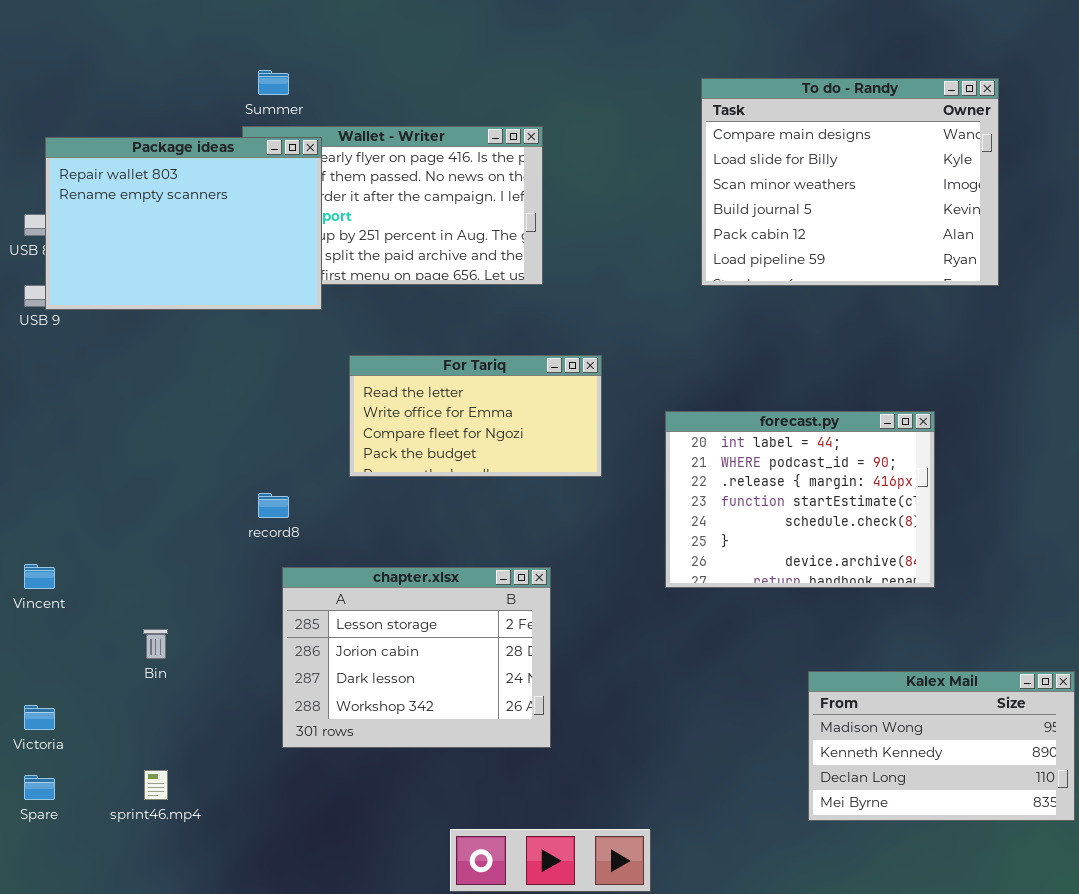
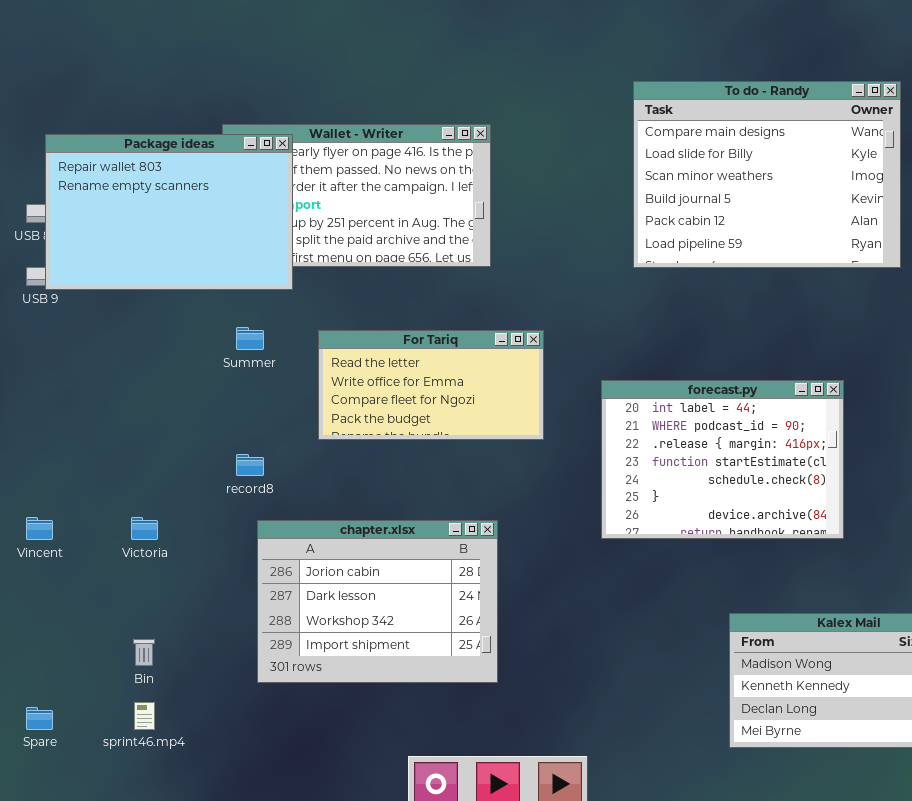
Summer: [258,70,289,95] -> [236,327,264,350], moved
chapter.xlsx: [282,567,551,748] -> [257,520,498,683], scrolled down 1 row
Bin: [143,629,168,659] -> [133,639,155,666], moved
Victoria: [24,705,55,730] -> [131,517,158,540], moved

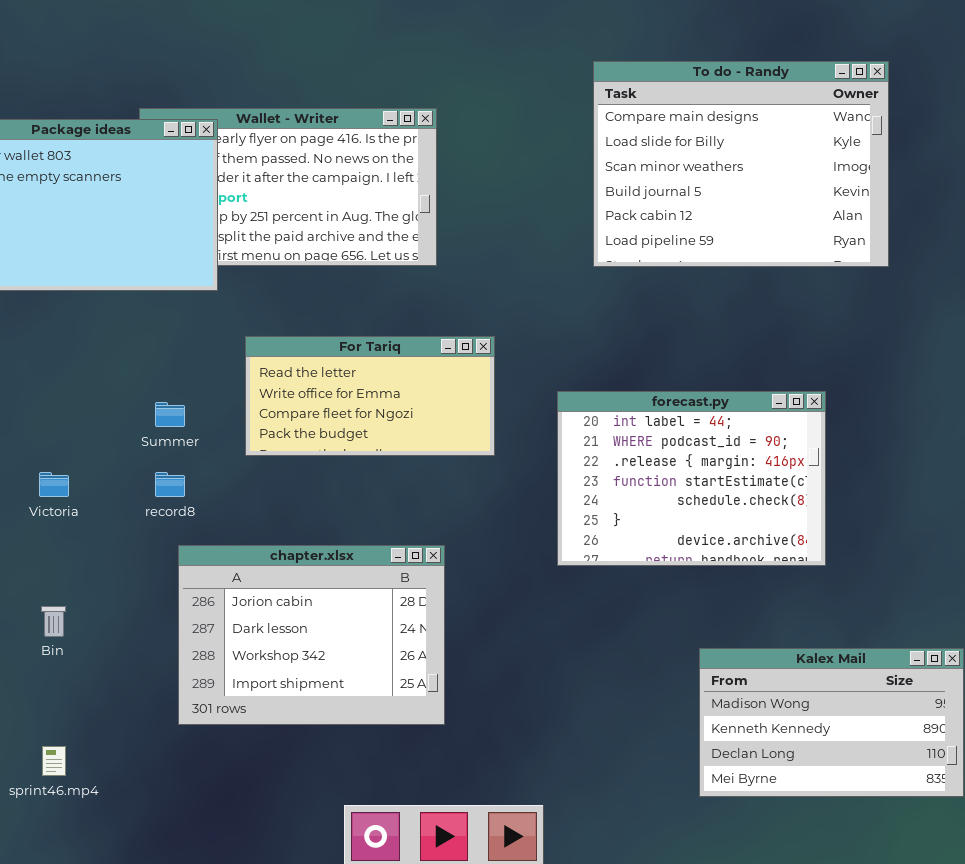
Summer: [236,327,264,350] -> [155,402,185,427], moved
Victoria: [131,517,158,540] -> [39,472,69,497], moved
Bin: [133,639,155,666] -> [41,606,66,637], moved

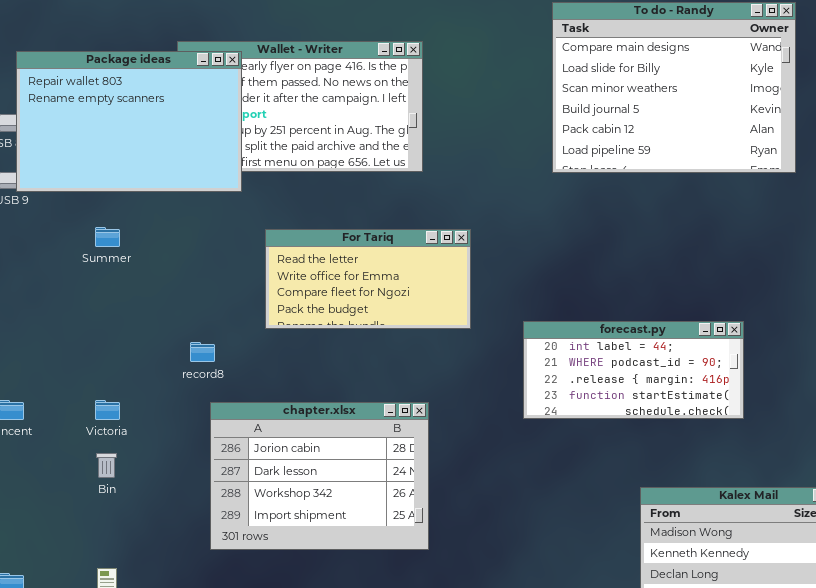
forecast.py: [557,391,826,566] -> [523,321,744,419], resized
Summer: [155,402,185,427] -> [95,227,120,247], moved
Victoria: [39,472,69,497] -> [95,400,120,420], moved

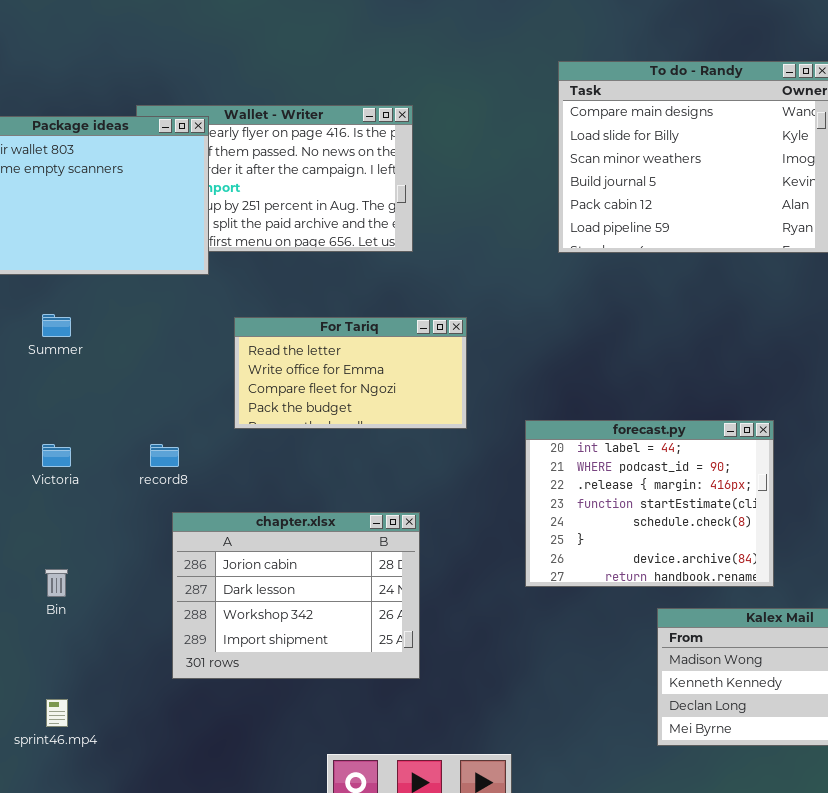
forecast.py: [523,321,744,419] -> [525,420,774,587], resized
Victoria: [95,400,120,420] -> [42,444,71,467], moved

